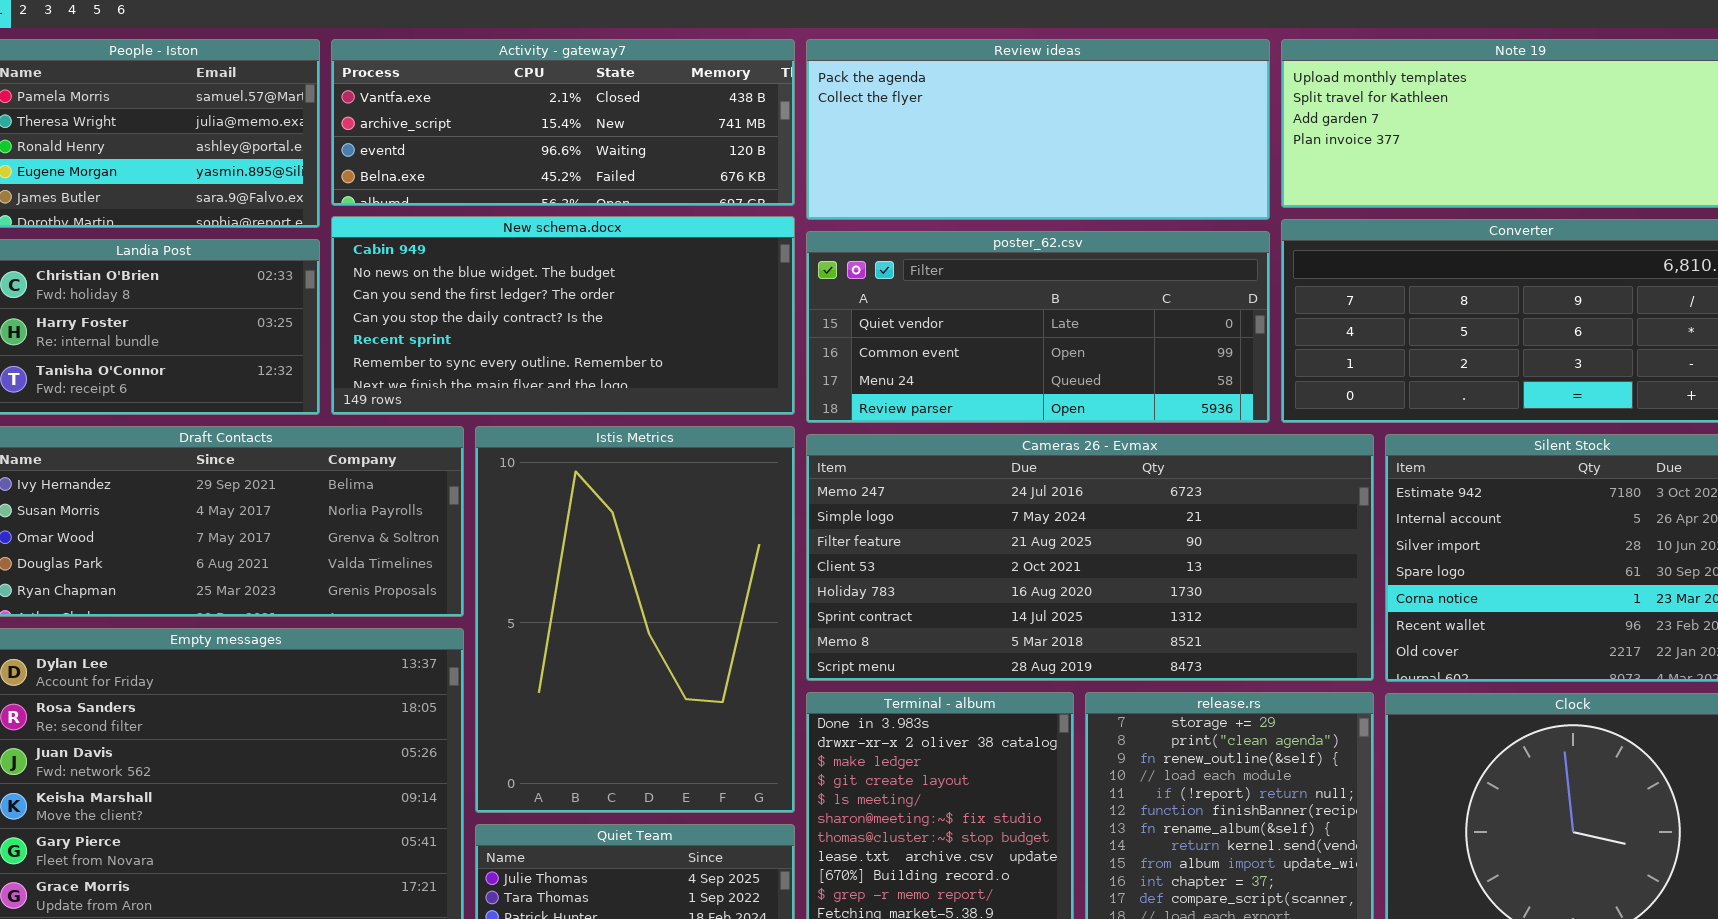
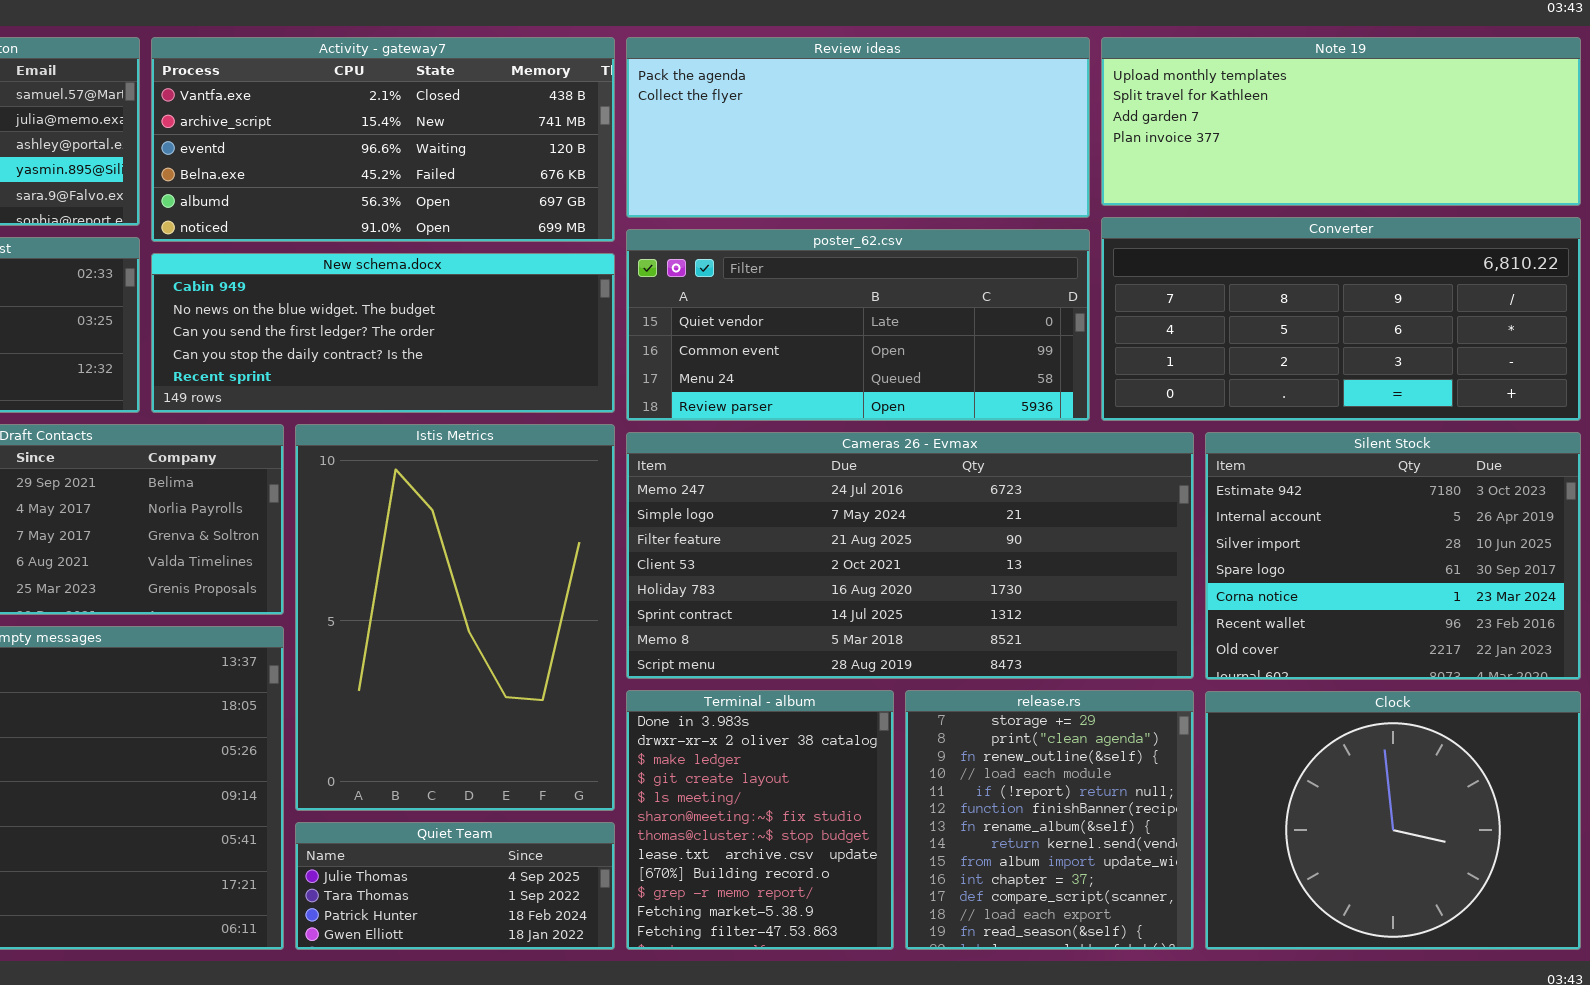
Activity - gateway7: [331,39,795,206] -> [151,37,615,242], resized
New schema.docx: [331,216,795,415] -> [151,253,615,413], resized

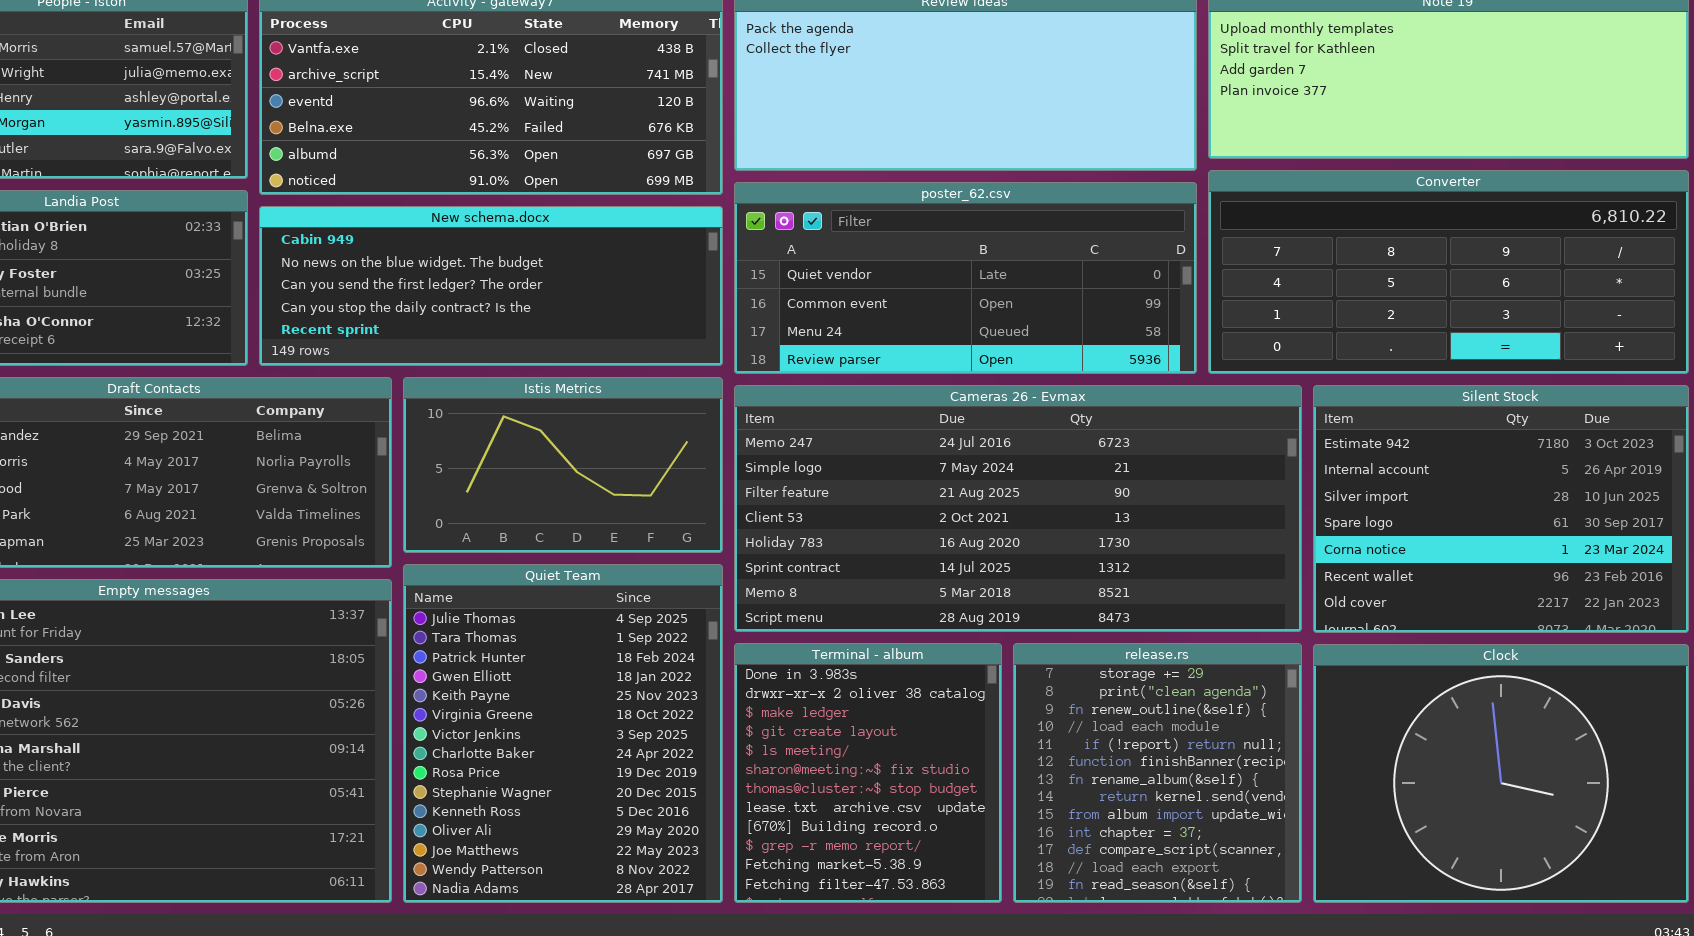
Istis Metrics: [295,424,615,811] -> [403,377,723,553], resized
Quiet Team: [295,822,615,950] -> [403,564,723,903], resized

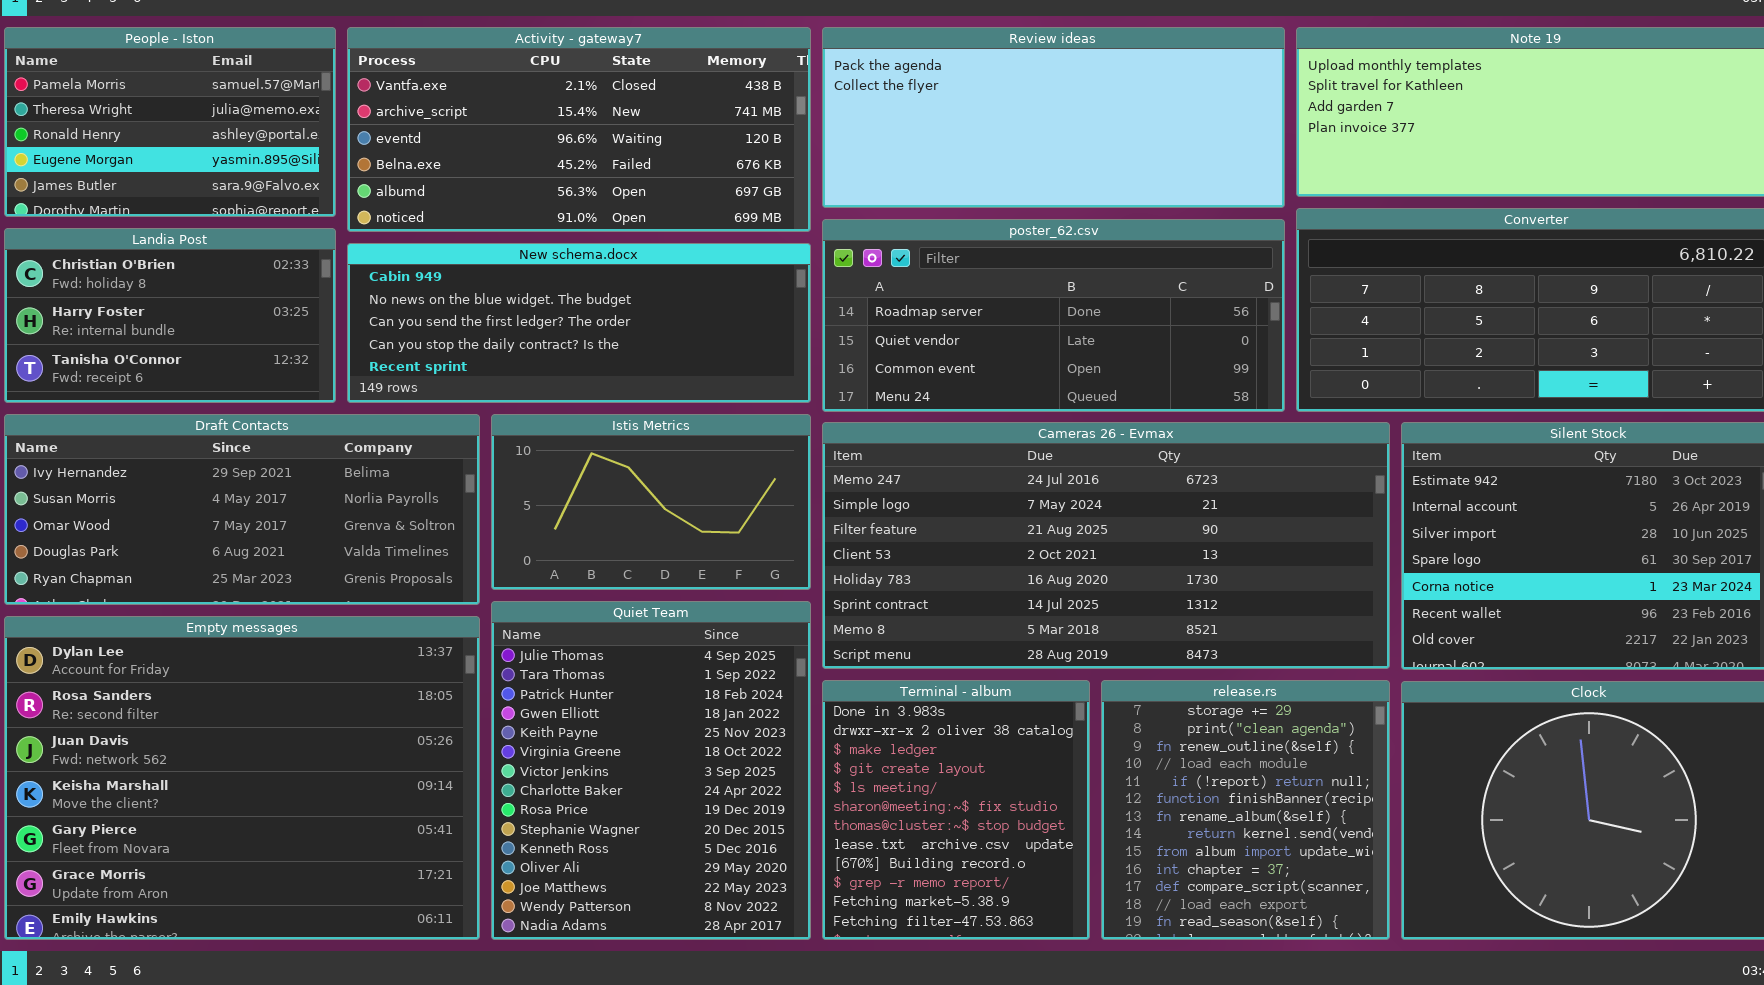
poster_62.csv: [734,182,1197,374] -> [822,219,1285,412], scrolled up 1 row

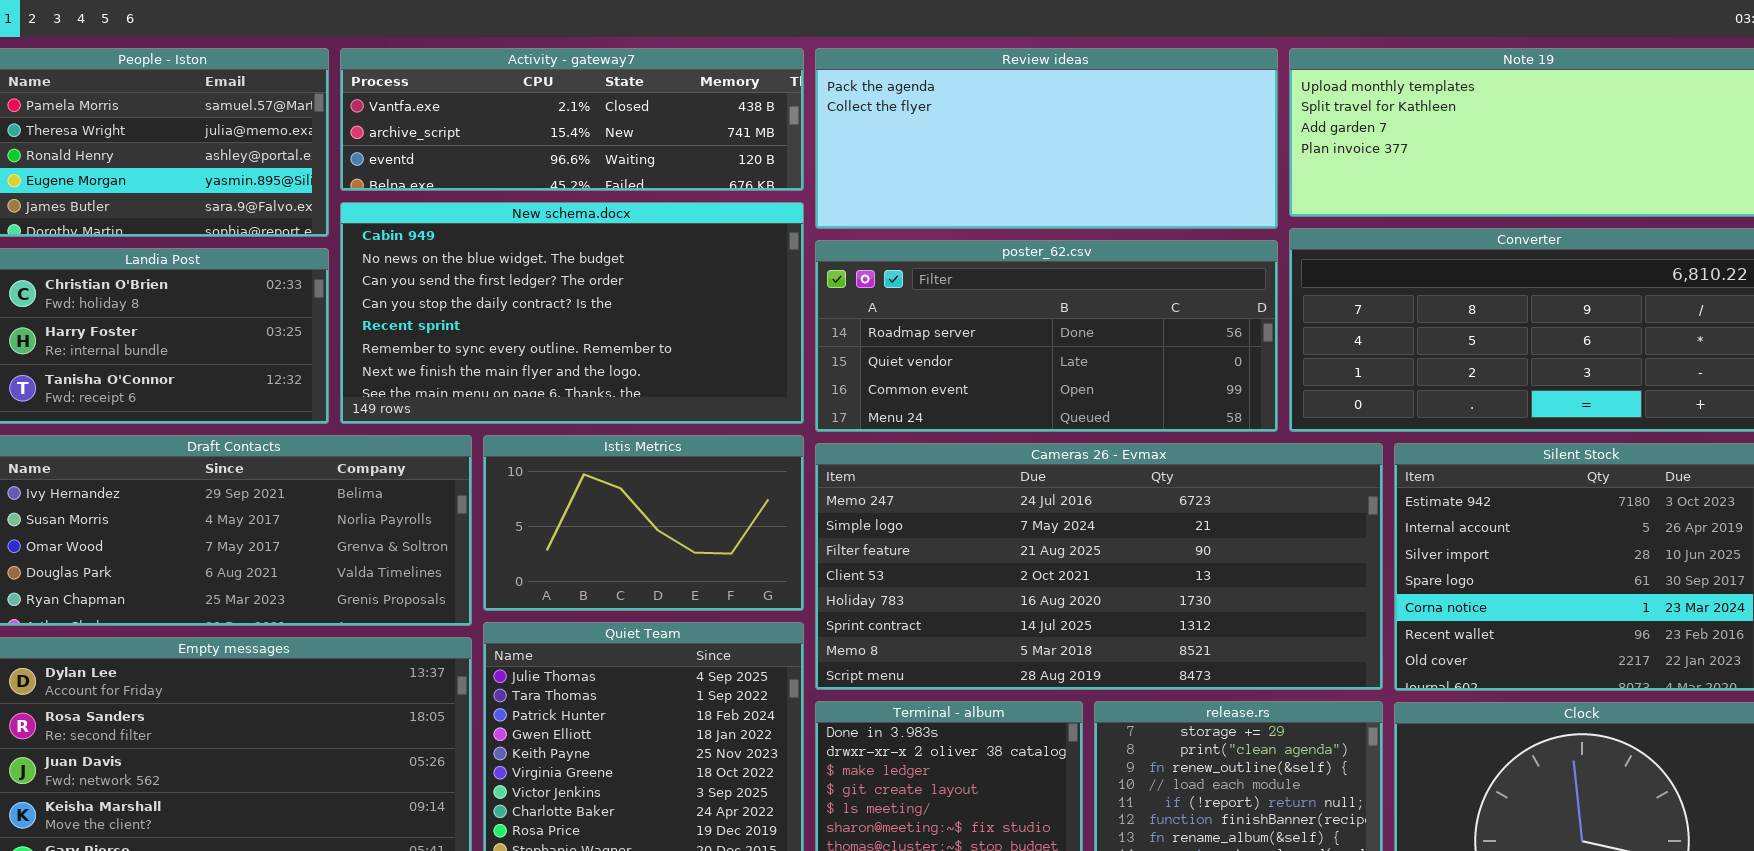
Activity - gateway7: [347,27,811,232] -> [340,48,804,191], resized
New schema.docx: [347,243,811,403] -> [340,202,804,424], resized

